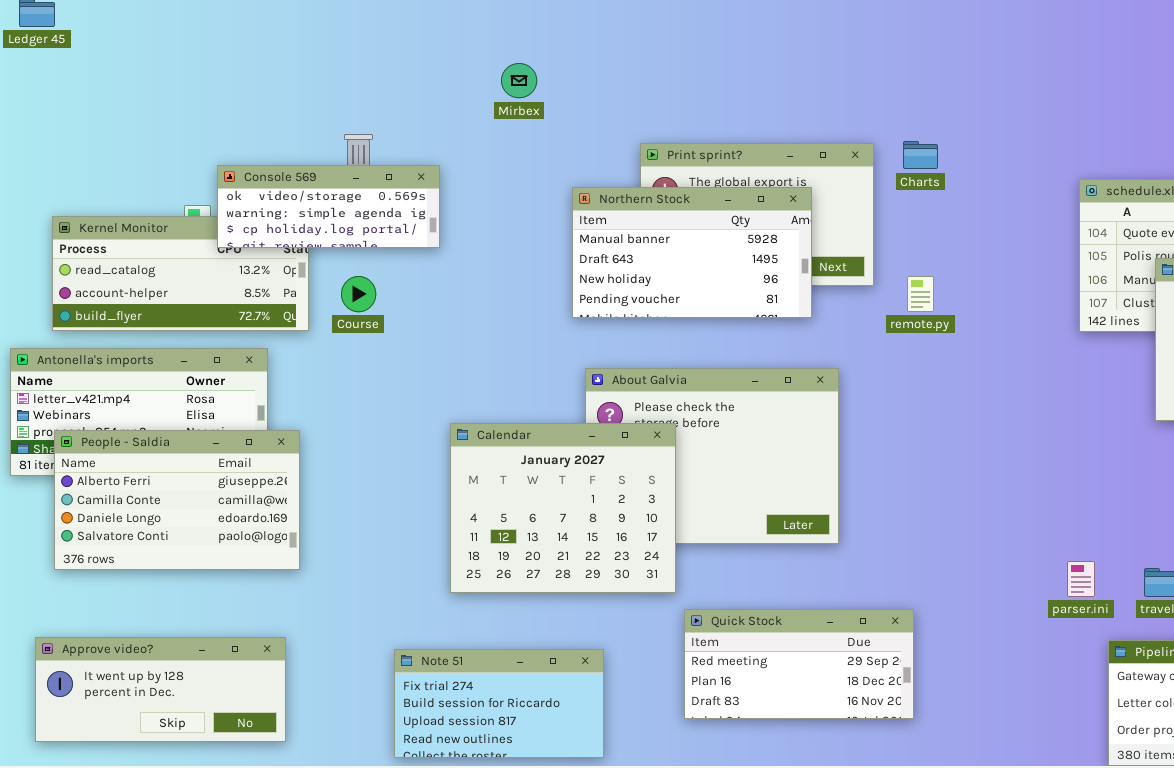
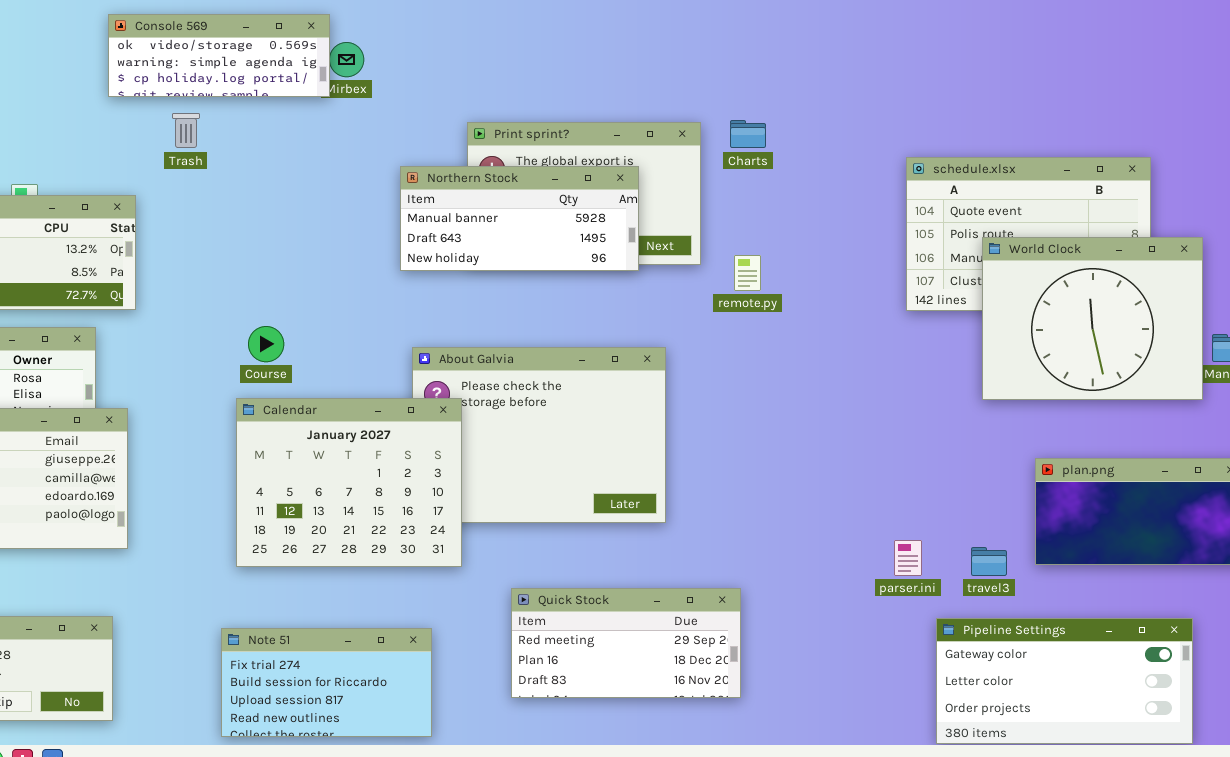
Console 569: [217,165,440,248] -> [108,14,330,97], moved
Northern Stock: [572,187,812,318] -> [400,166,639,271], resized
Course: [341,276,376,312] -> [248,326,284,362], moved
Calendar: [450,423,676,593] -> [236,398,462,567], moved

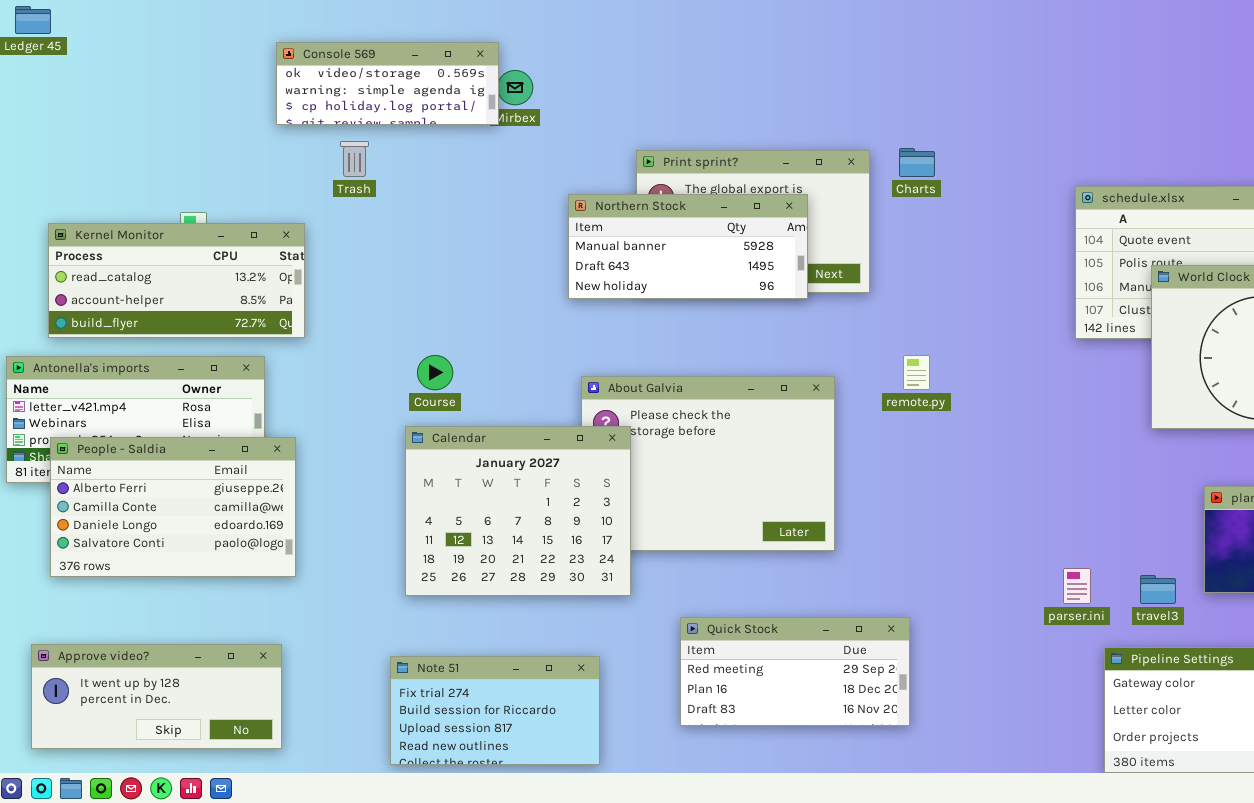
remote.py: [734,255,761,291] -> [903,355,930,390], moved

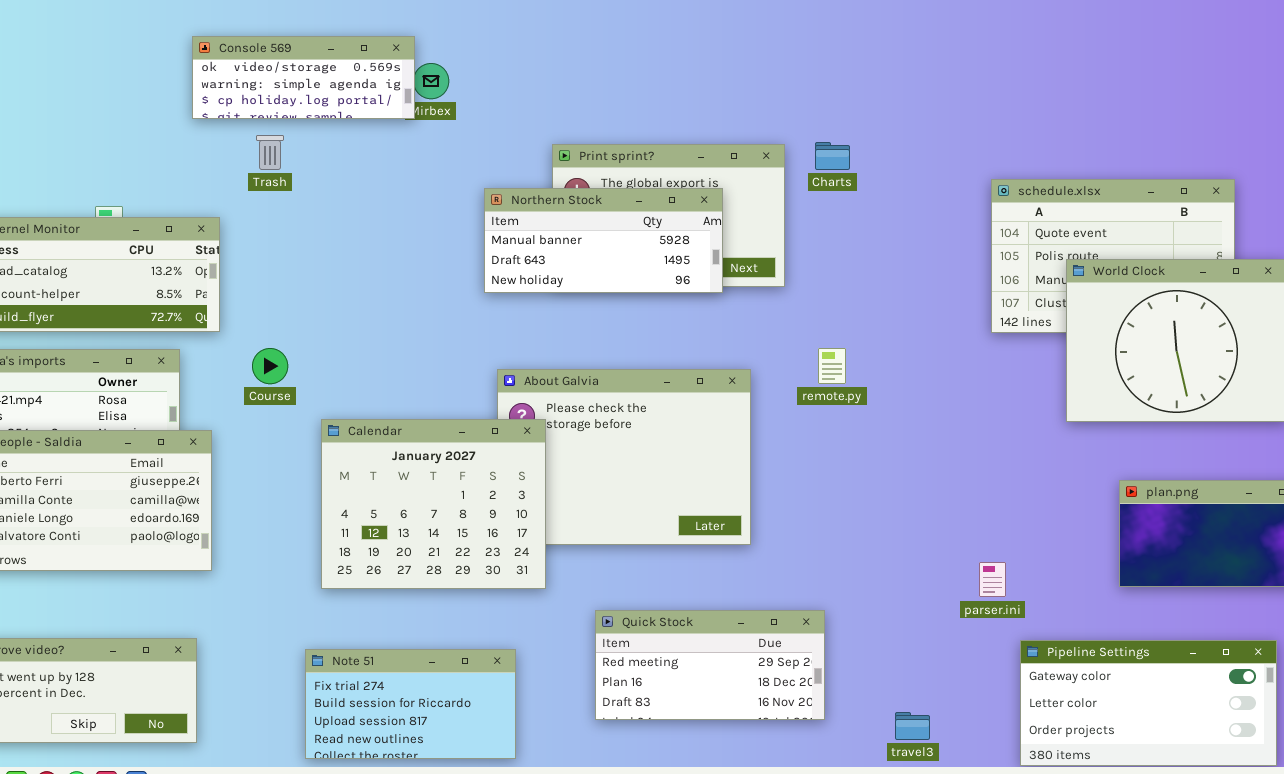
Course: [417,355,453,390] -> [252,348,288,384], moved
travel3: [1140,575,1176,604] -> [895,712,930,740], moved

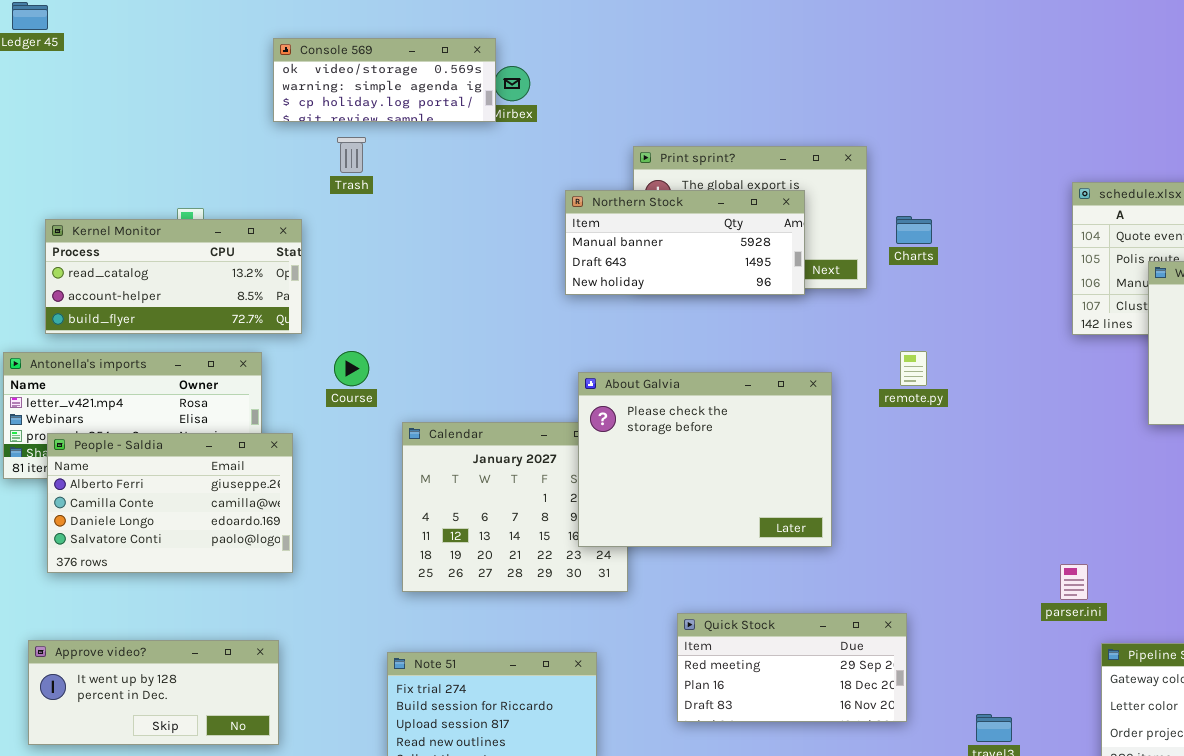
Charts: [815,142,850,170] -> [896,216,932,244], moved
About Galvia: [497,369,751,545] -> [578,372,832,547], raised

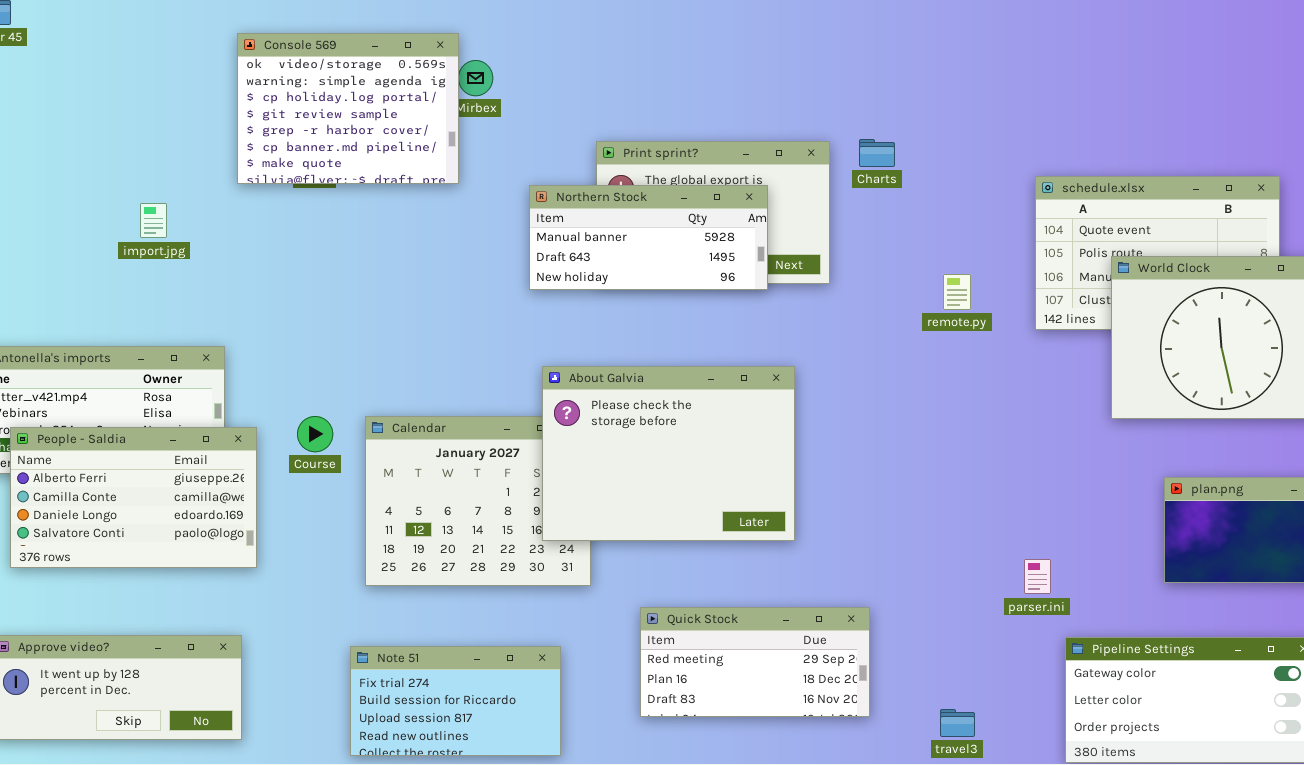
Console 569: [273,38,496,122] -> [237,33,459,184], resized
Charts: [896,216,932,244] -> [859,139,895,167], moved
Kernel Monitor: [45,219,302,334] -> none, closed
Course: [334,351,369,386] -> [297,416,333,452], moved
remote.py: [900,351,927,386] -> [943,274,971,310], moved

